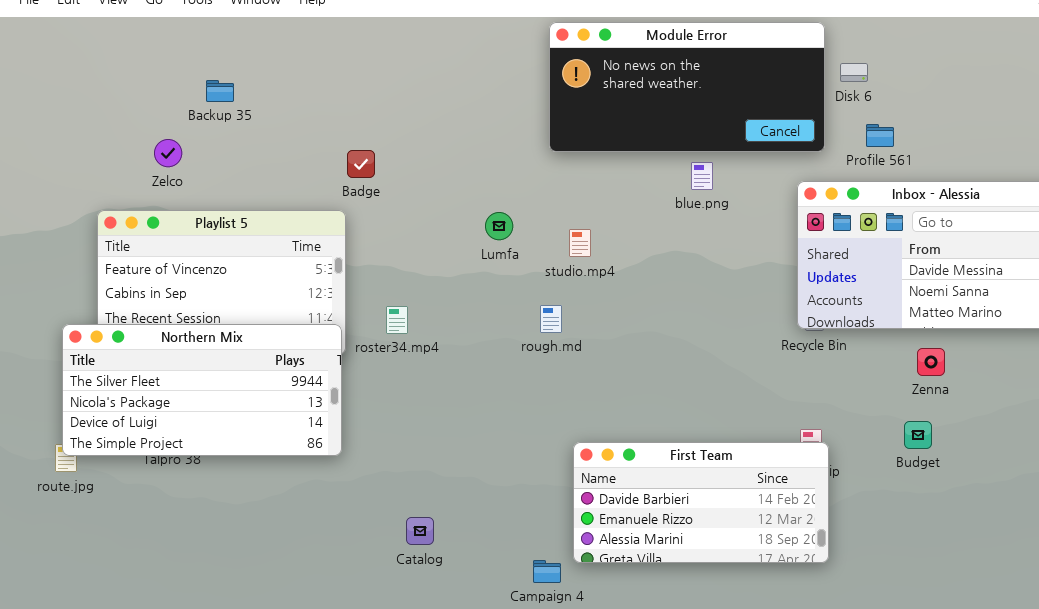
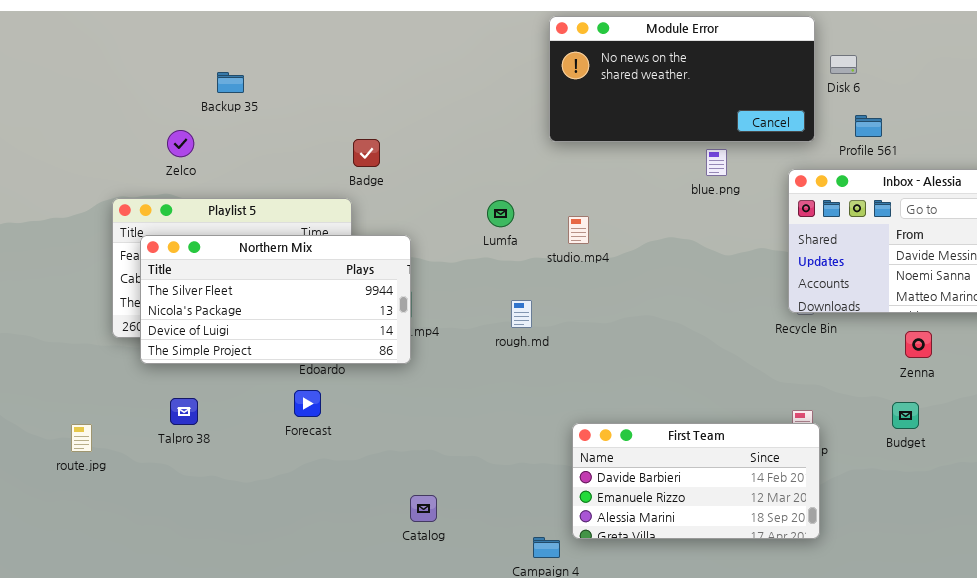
blue.png: [691,162,713,190] -> [706,149,727,176], moved
rough.md: [540,305,562,333] -> [511,300,532,328], moved
Northern Mix: [62,324,342,456] -> [140,235,411,364], moved

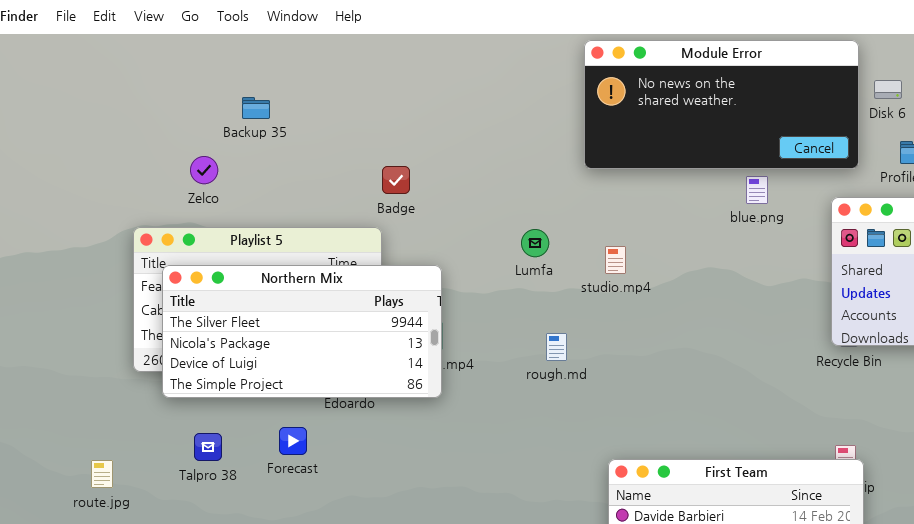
Forecast: [294,390,321,417] -> [279,427,307,455], moved

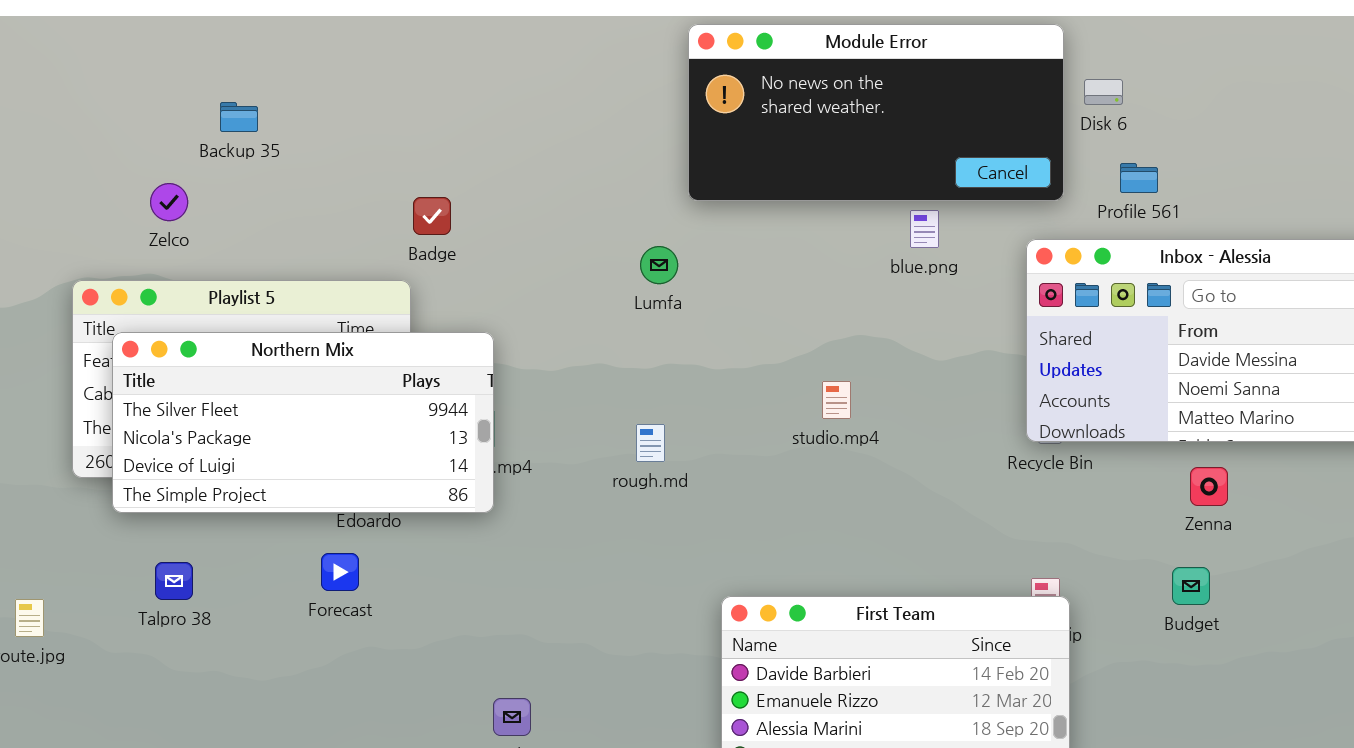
Lumfa: [521,229,549,257] -> [640,246,678,284], moved
studio.mp4: [605,246,626,274] -> [822,381,851,419], moved
Forecast: [279,427,307,455] -> [321,553,359,591], moved

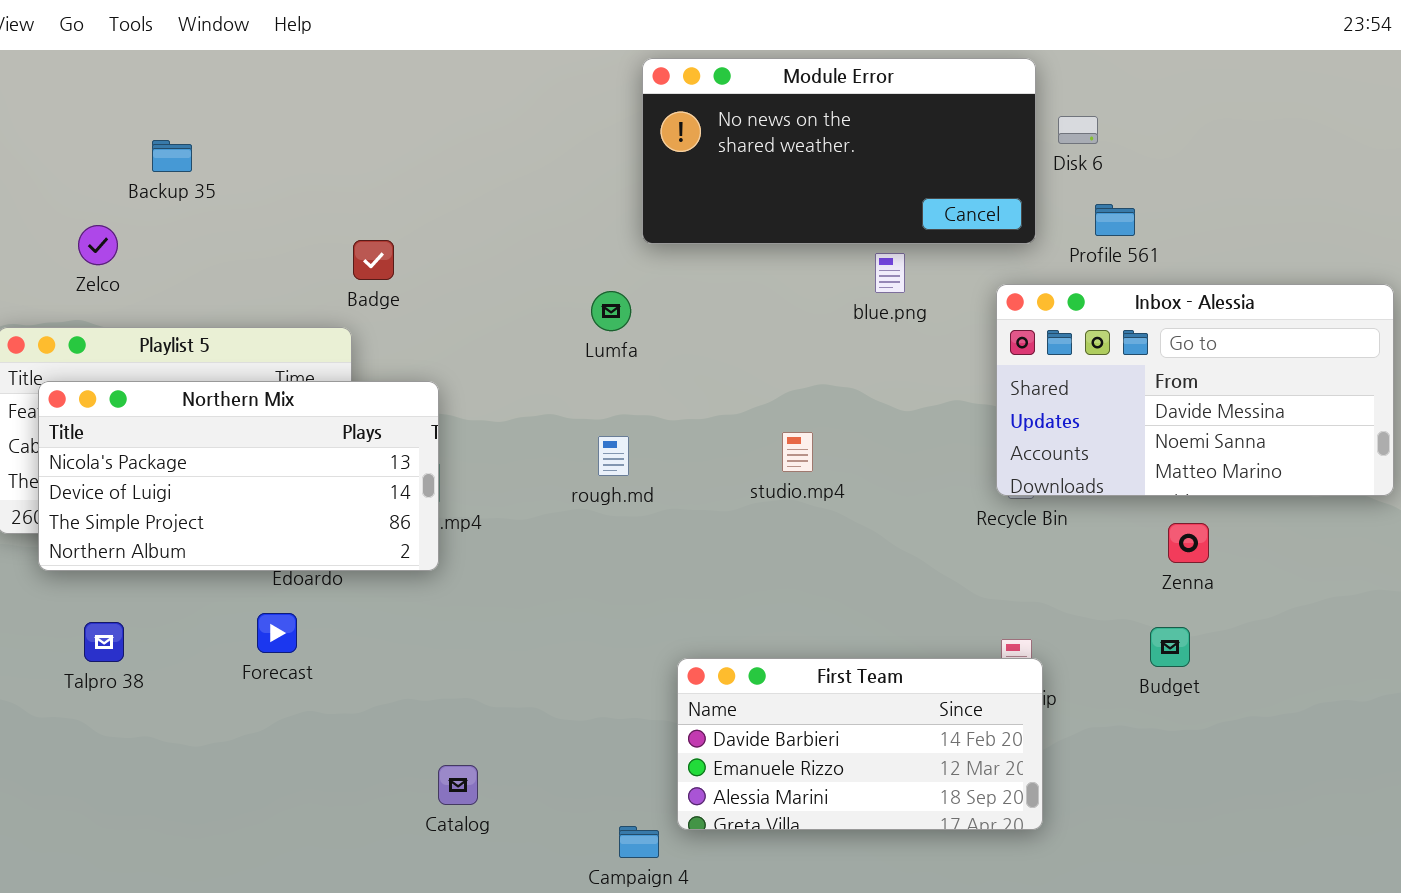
Northern Mix: [112,332,494,513] -> [38,381,439,571], scrolled down 1 row
rough.md: [636,424,665,462] -> [598,436,629,476], moved

